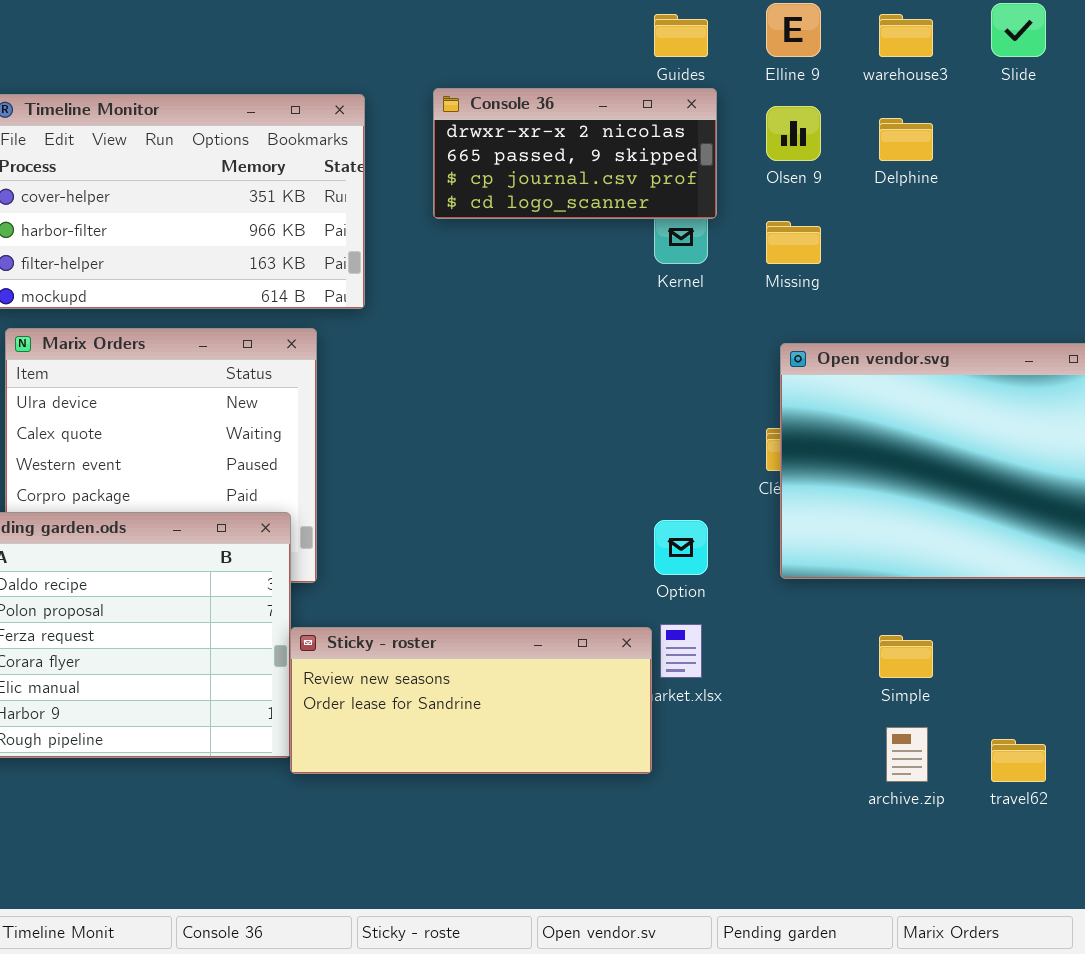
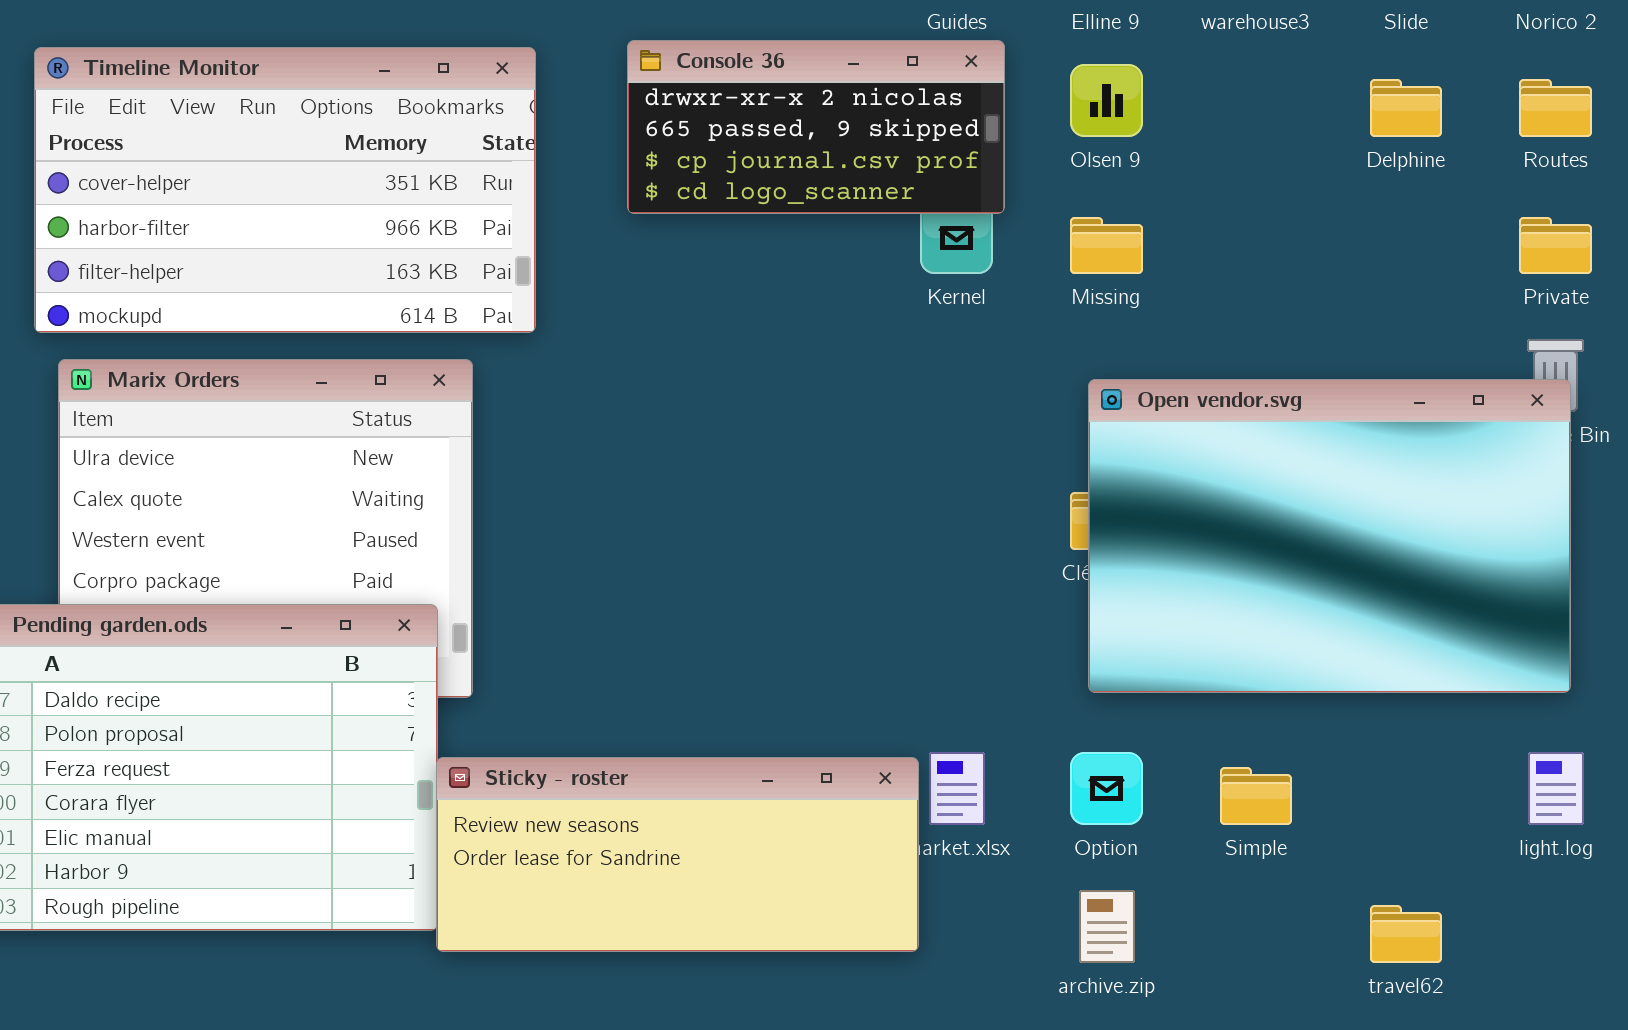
Delphine: [879,118,933,161] -> [1370,79,1442,137], moved
Option: [654,520,708,575] -> [1070,752,1143,825], moved
archive.zip: [886,727,928,782] -> [1079,890,1135,963], moved

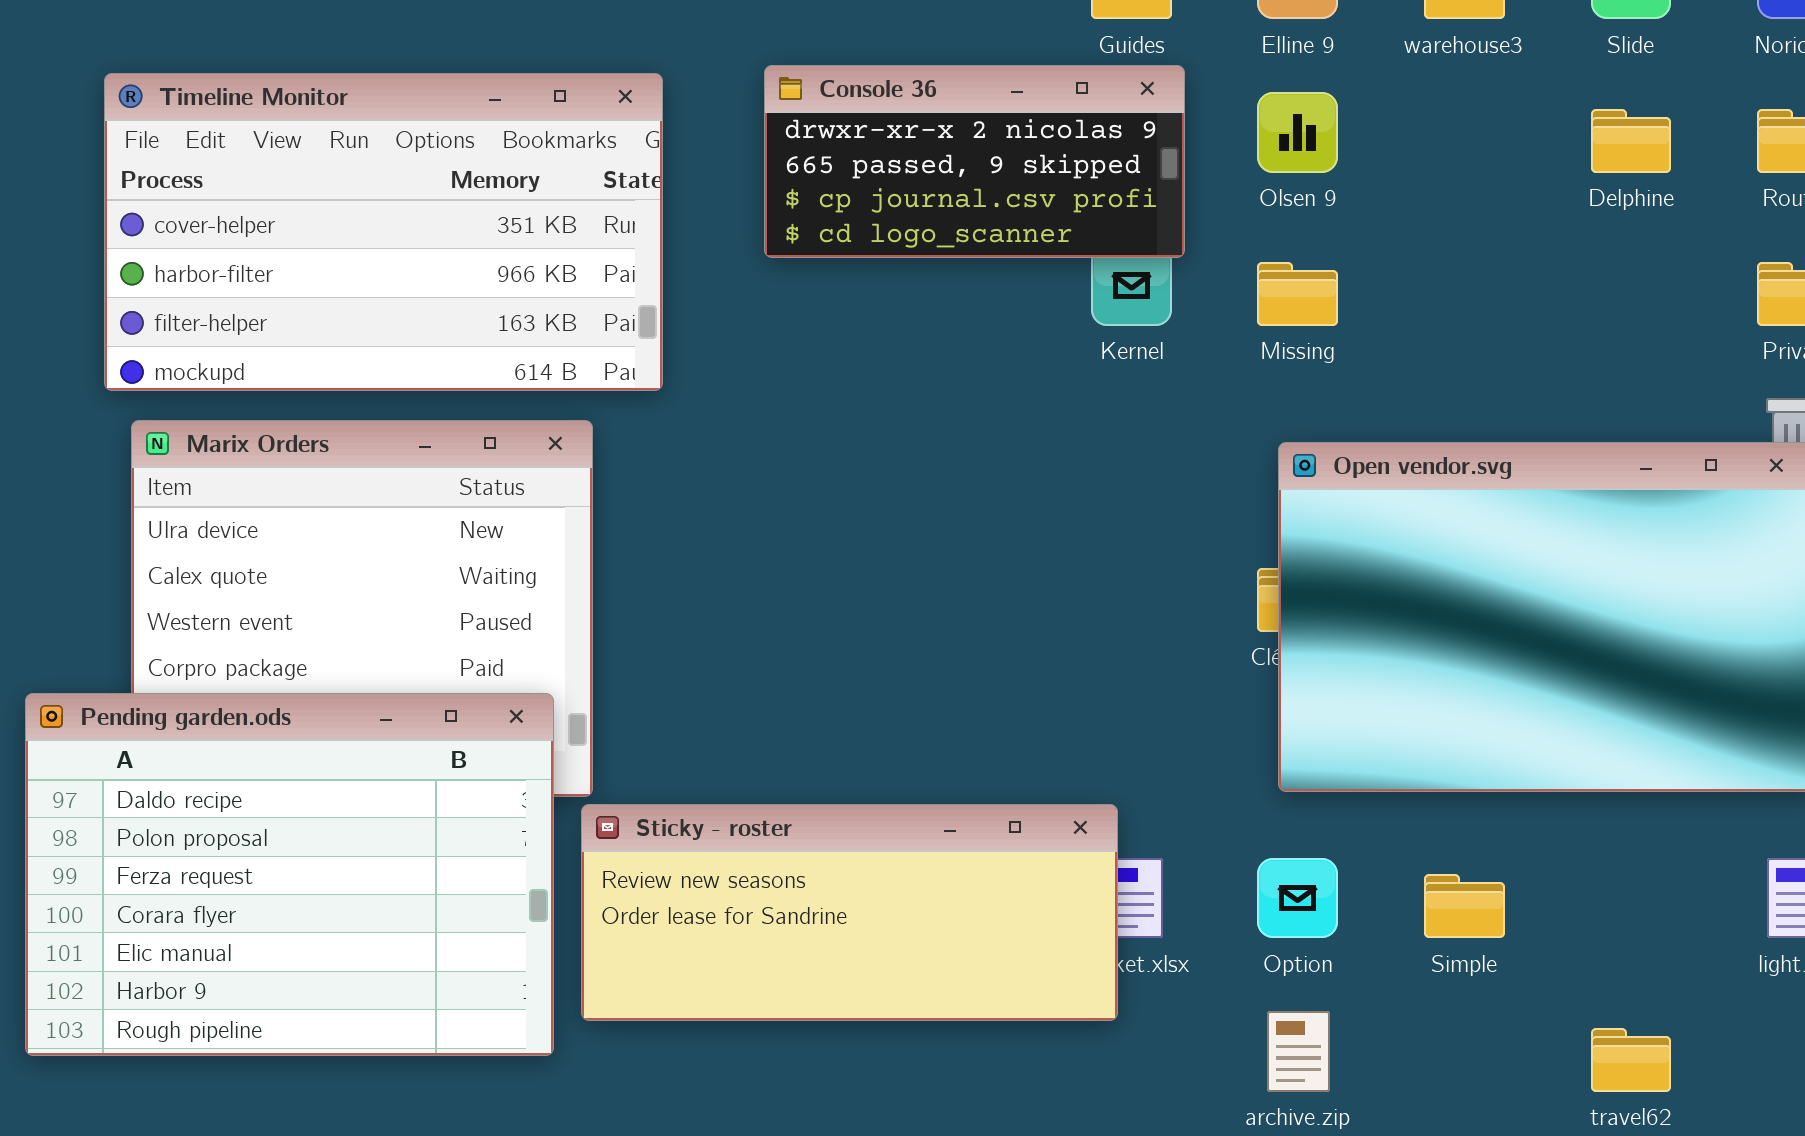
Sticky - roster: [436,757,919,952] -> [581,804,1118,1021], moved

